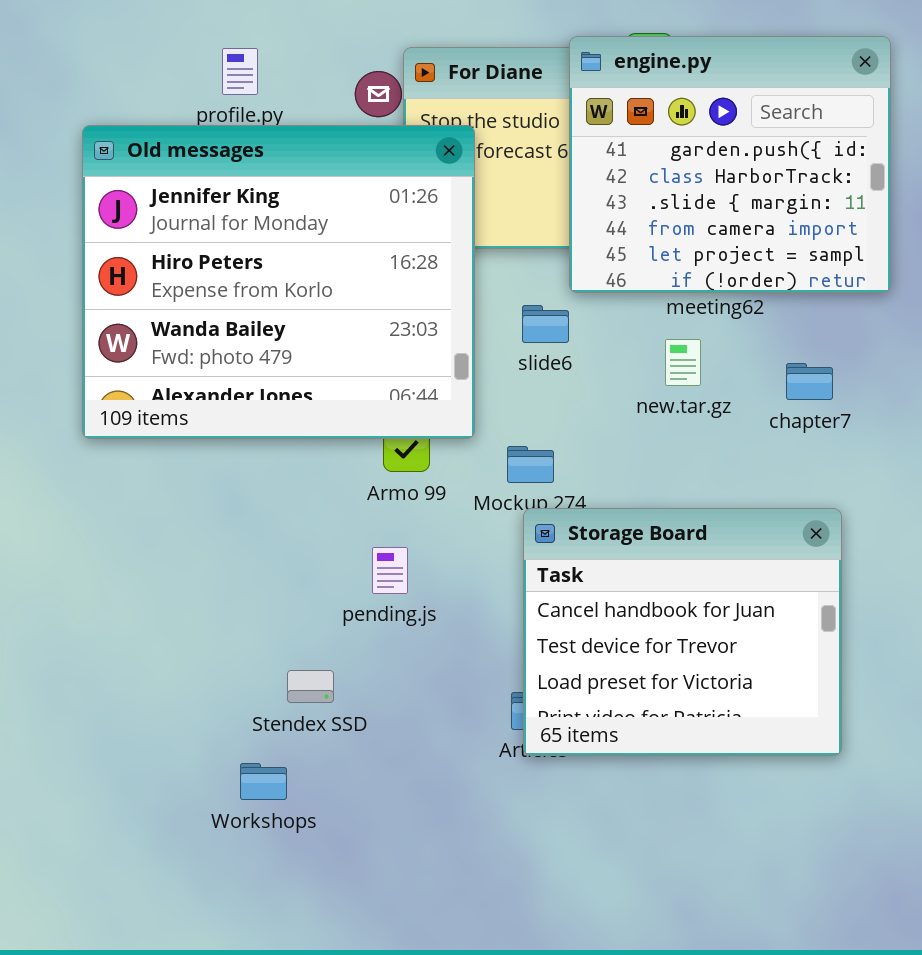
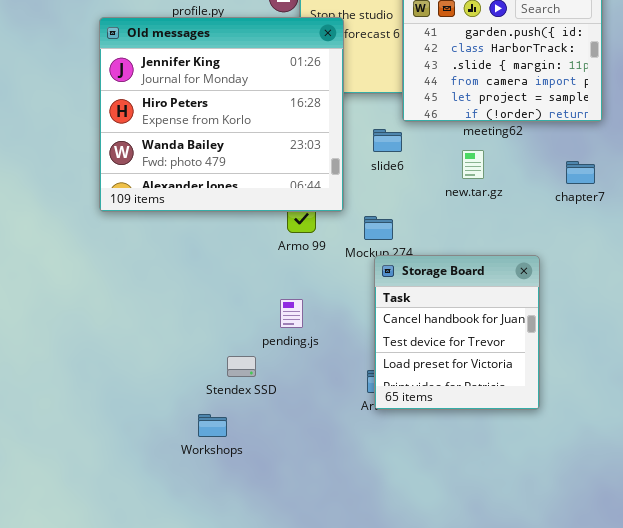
chapter7: [786,363,833,400] -> [566,161,595,184], moved
Storage Board: [523,508,842,756] -> [374,255,540,410], resized
pending.js: [372,547,408,594] -> [280,299,303,328], moved

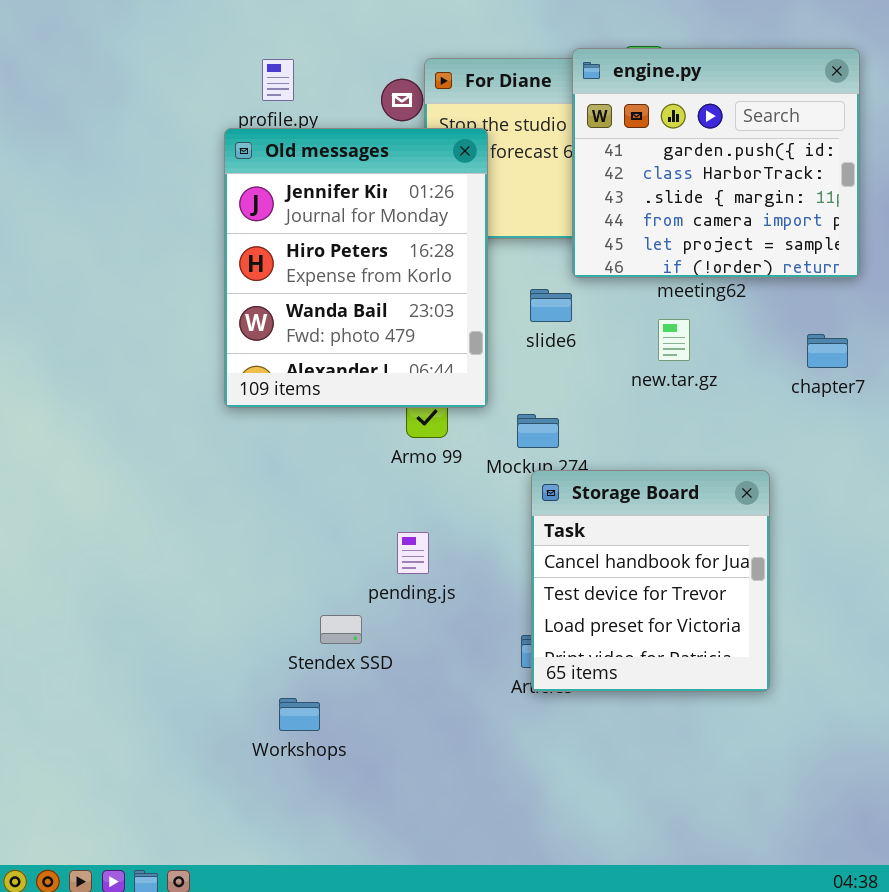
Old messages: [99,17,344,212] -> [224,128,488,408], resized

